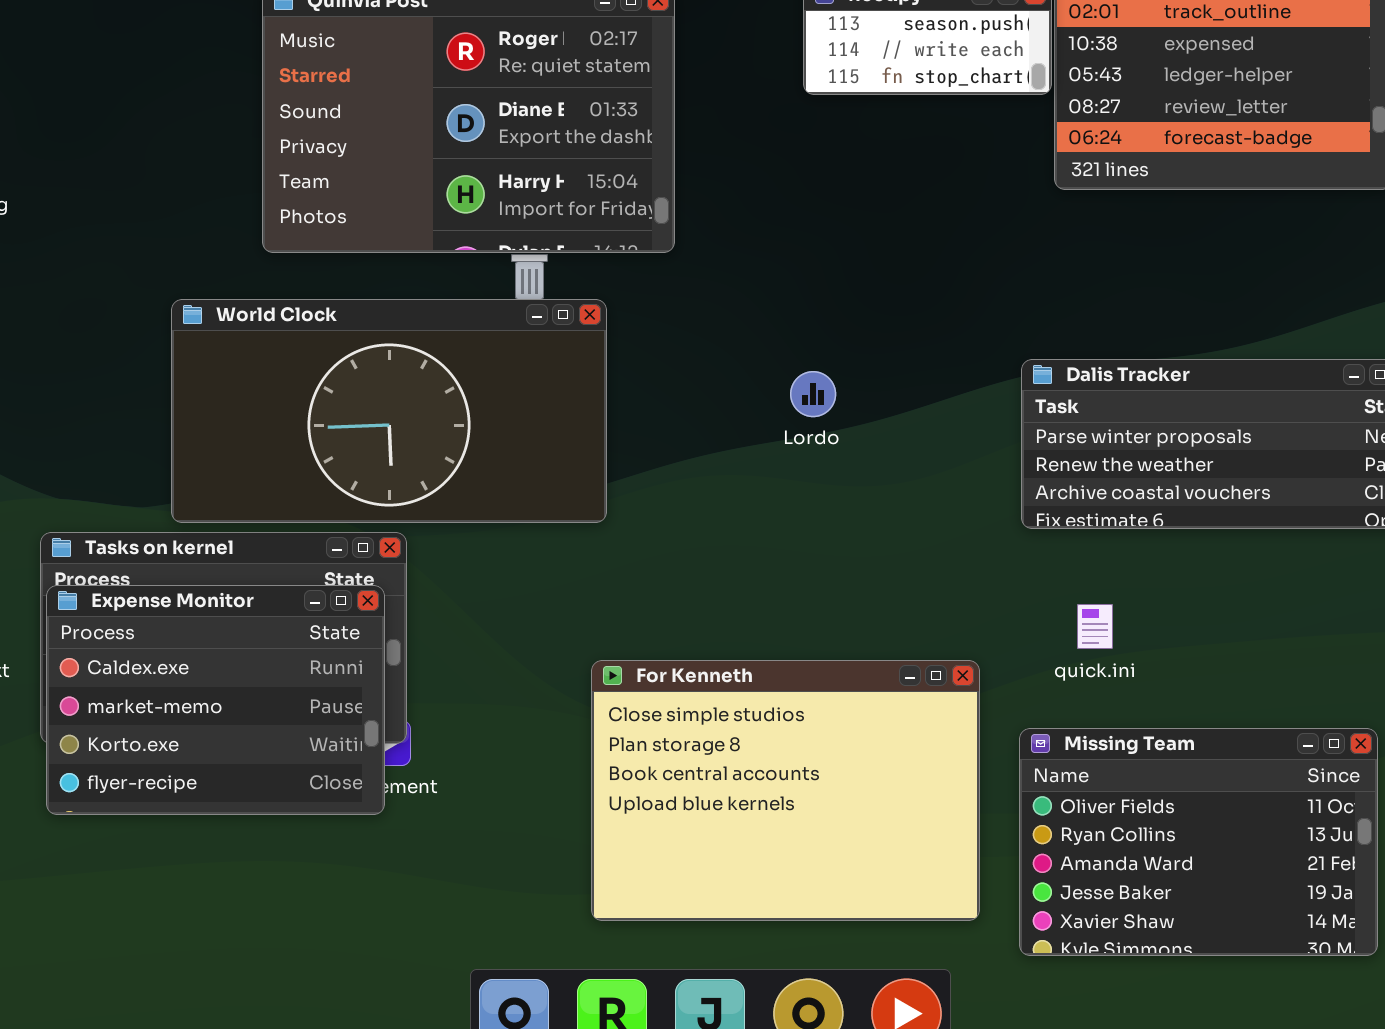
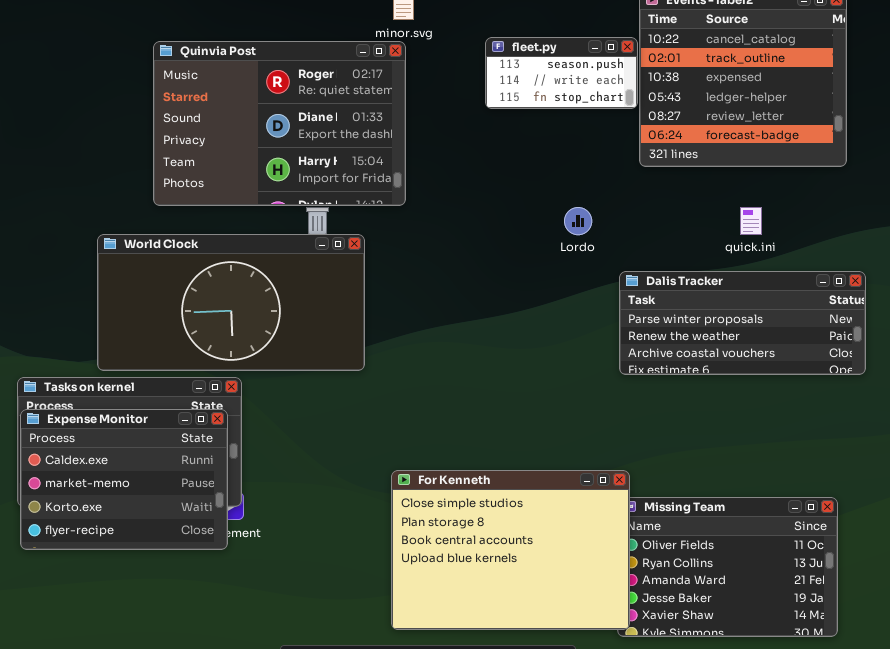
Lordo: [790,371,836,417] -> [564,207,592,235], moved
quick.ini: [1077,604,1113,649] -> [740,207,762,235], moved
For Kenneth: [591,660,980,921] -> [391,470,630,630], moved

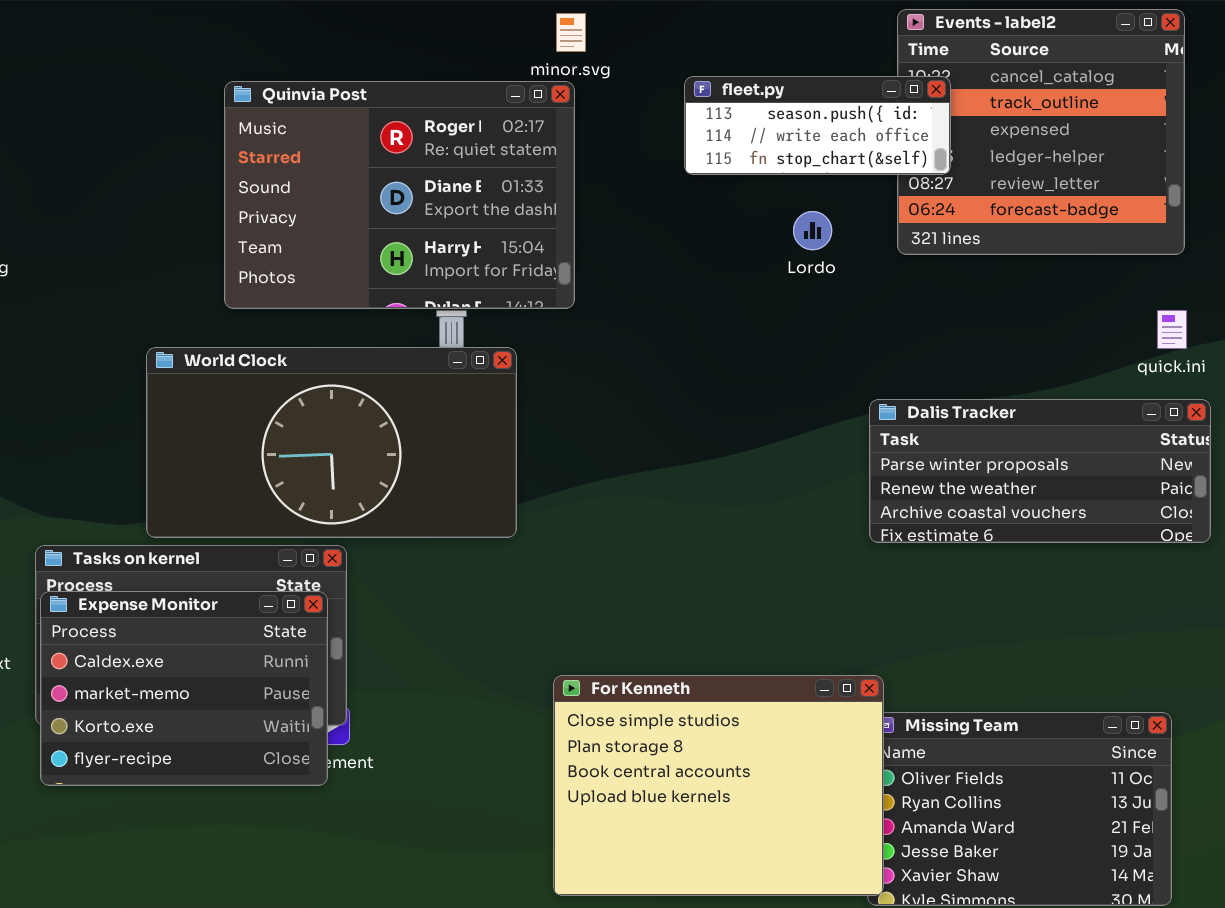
fleet.py: [485,37,638,109] -> [684,76,951,175], resized
Lordo: [564,207,592,235] -> [793,211,832,250], moved
quick.ini: [740,207,762,235] -> [1157,310,1187,349], moved

